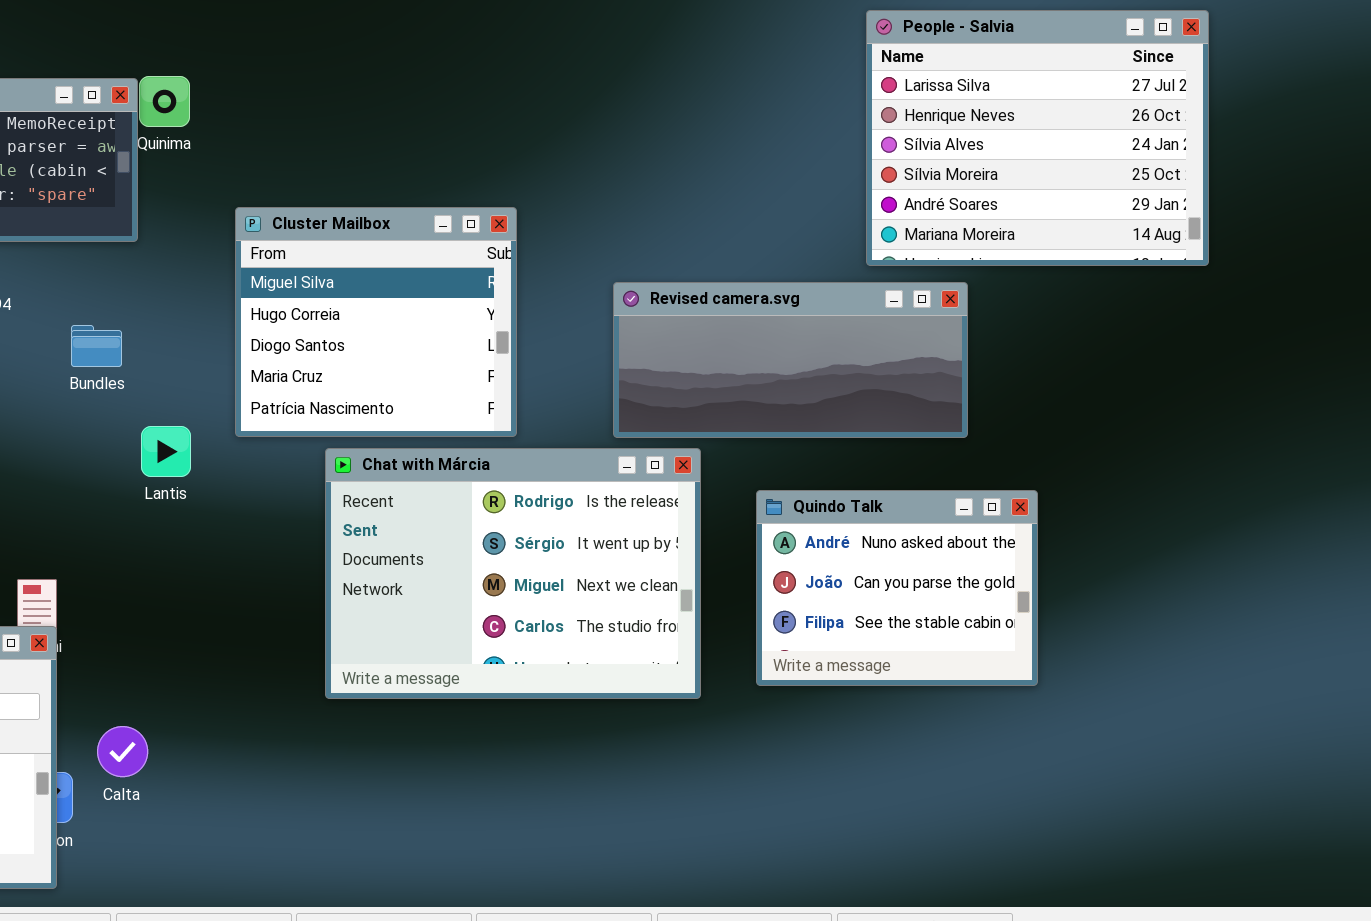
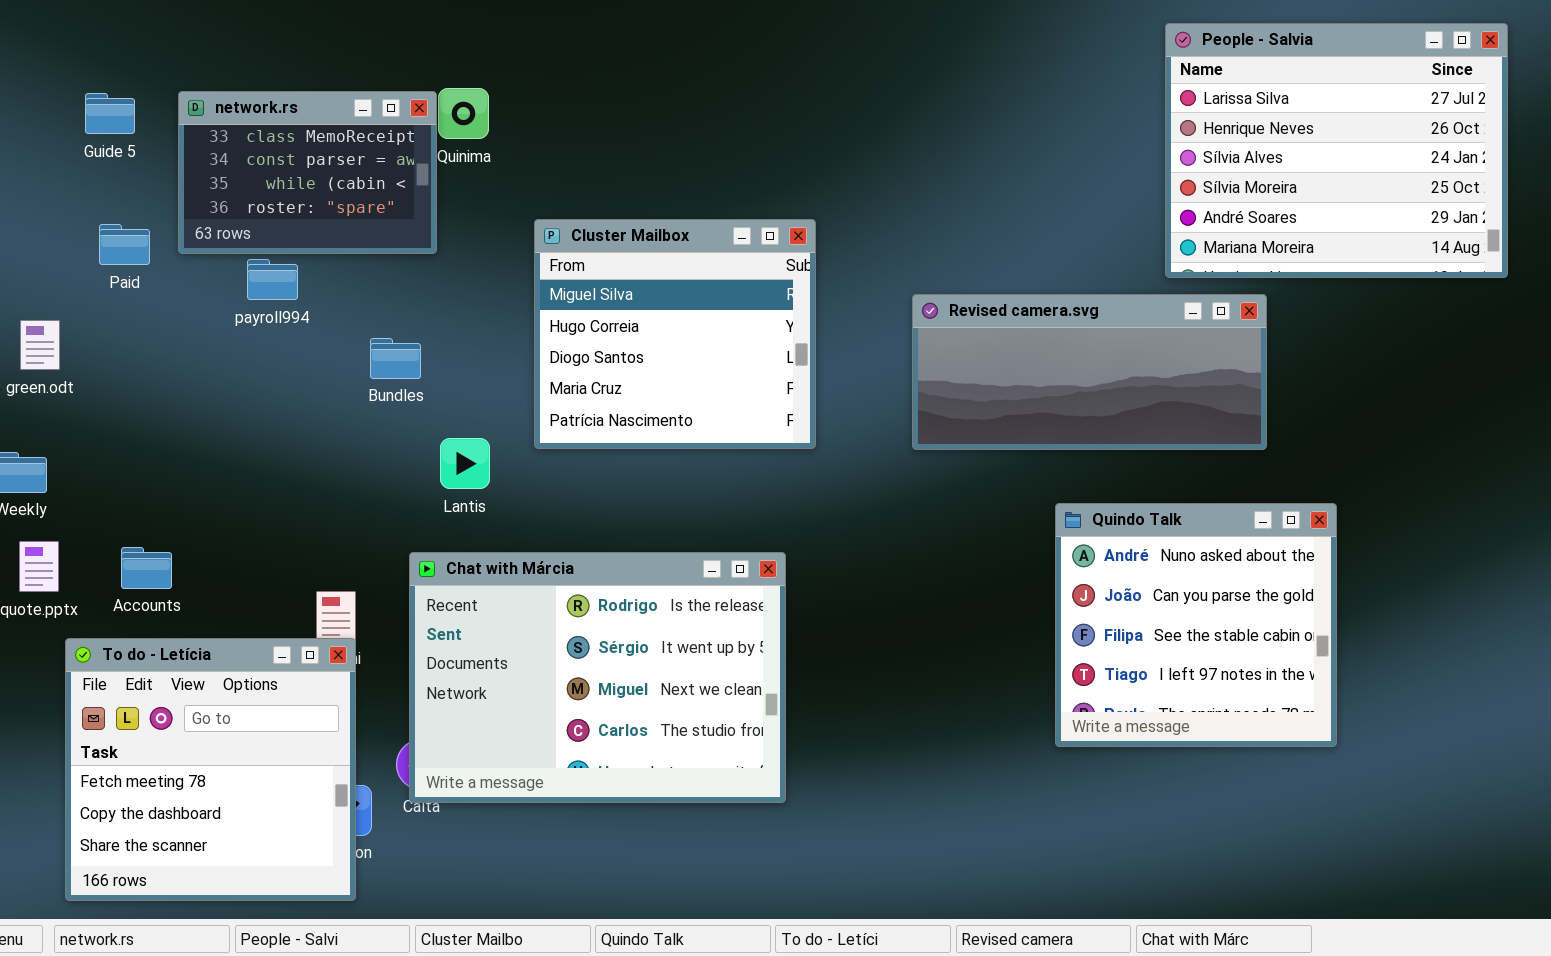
Chat with Márcia: [325,448,701,699] -> [409,552,786,803], moved
Quindo Talk: [756,490,1038,686] -> [1055,503,1337,747], resized

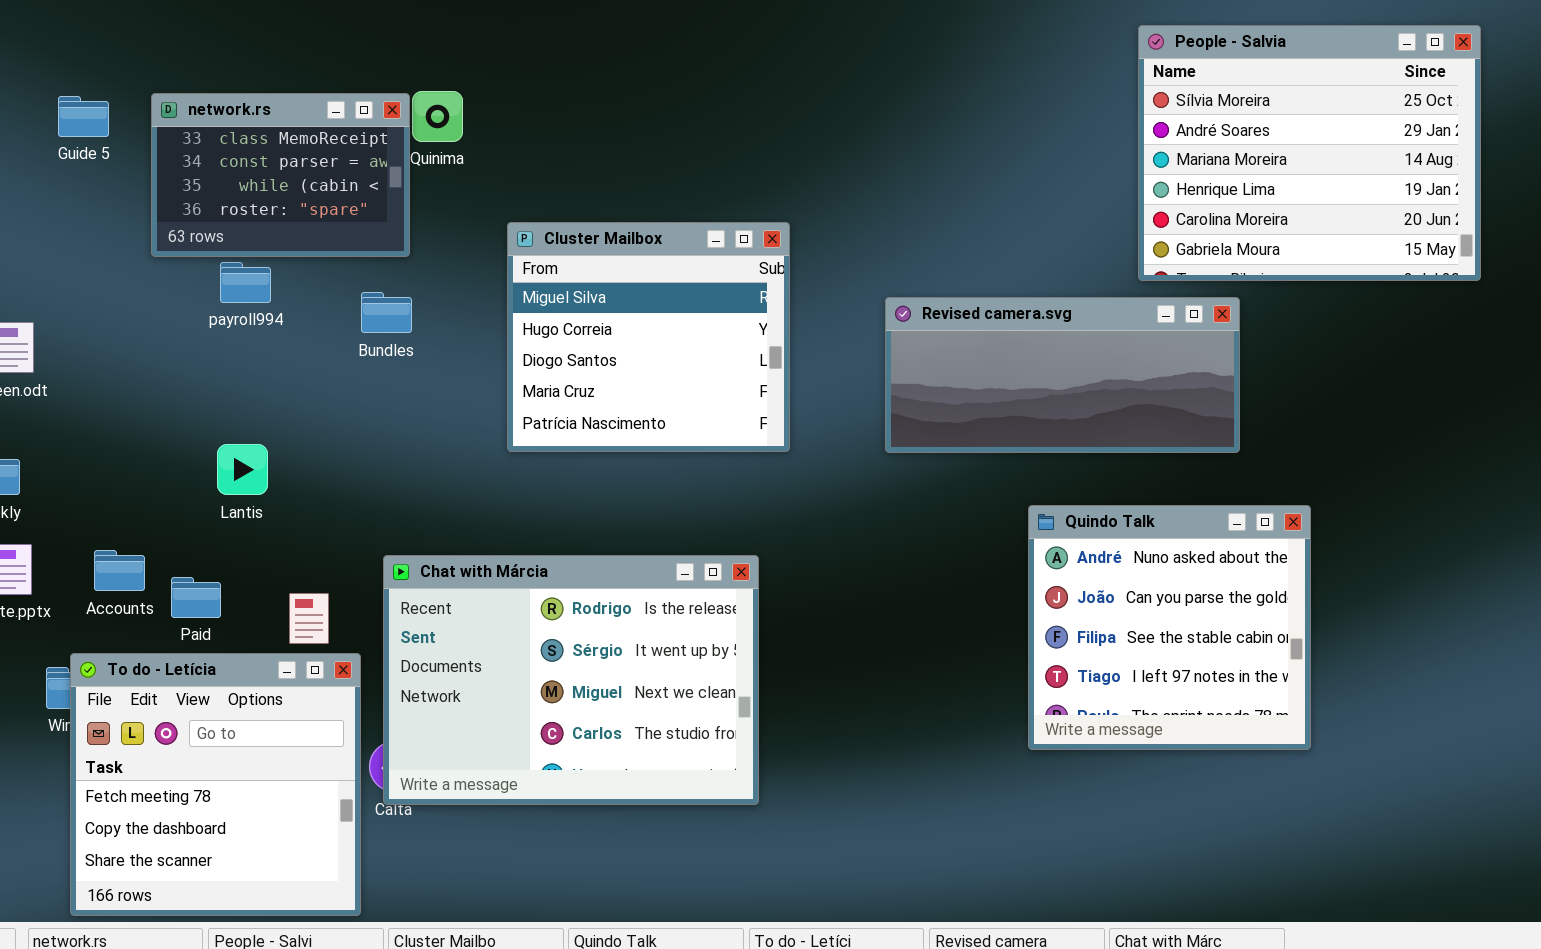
People - Salvia: [1165,23,1508,278] -> [1138,25,1481,281], scrolled down 3 rows
Paid: [99,224,150,265] -> [171,577,221,618], moved
Bundles: [370,338,421,379] -> [361,292,412,333], moved
Lantis: [440,438,490,489] -> [217,444,268,495], moved
To do - Letícia: [65,638,356,901] -> [70,653,361,916], moved

